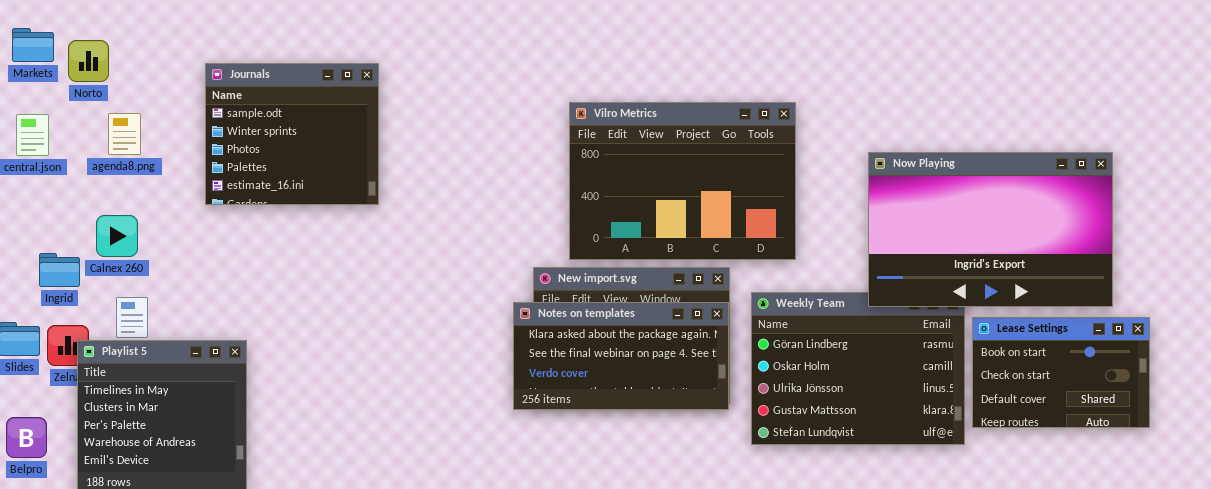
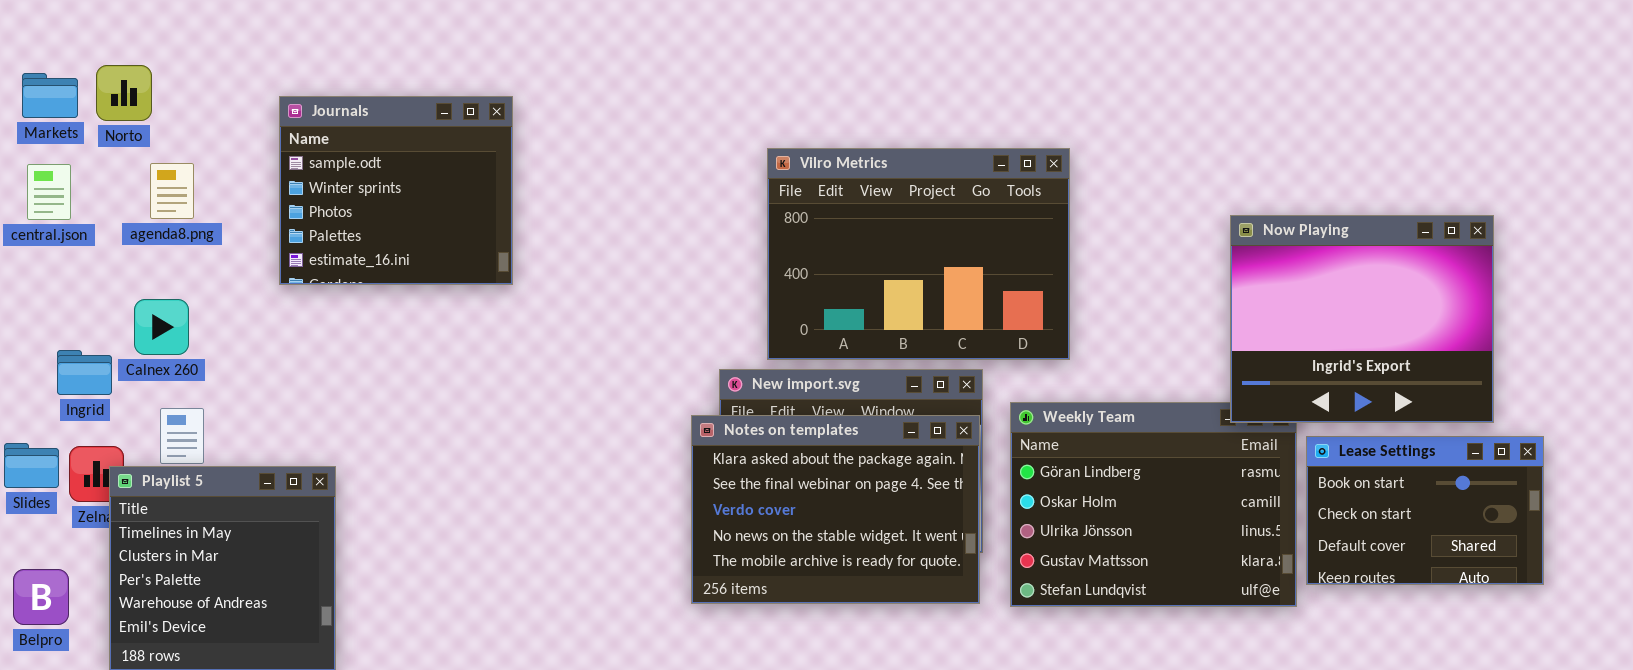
Markets: [12,28,54,62] -> [22,73,78,118], moved
Now Playing: [868,152,1113,307] -> [1230,215,1494,423], resized
Notes on templates: [513,302,729,410] -> [691,415,980,604], resized

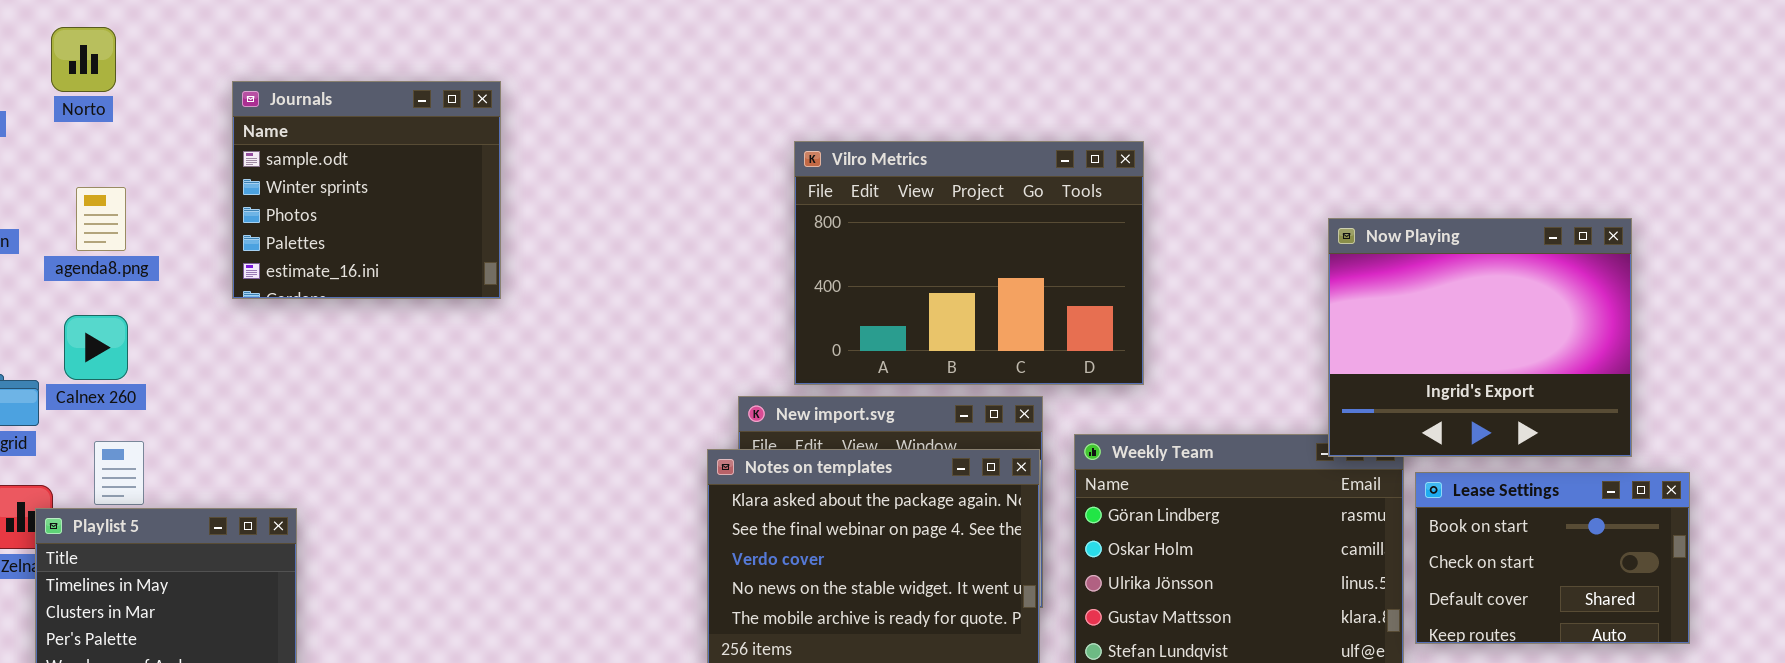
Norto: [96,65,152,121] -> [51,27,116,92], moved
agenda8.png: [150,163,194,219] -> [76,187,126,251], moved

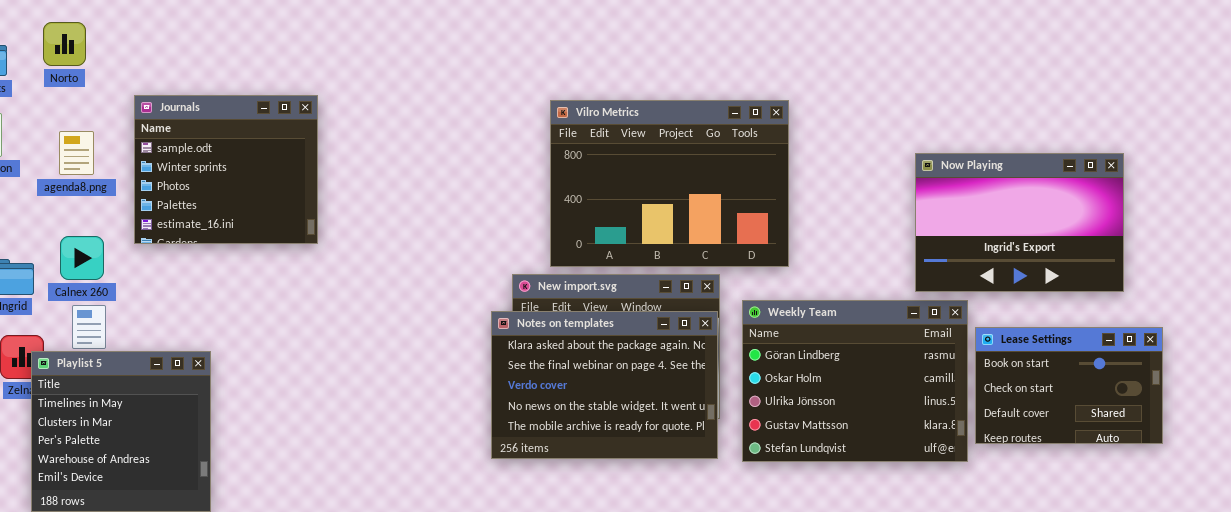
Journals: [232,81,501,299] -> [134,95,318,244], moved
Now Playing: [1328,218,1632,457] -> [915,153,1124,292], resized
Calnex 260: [64,315,128,380] -> [60,236,104,280], moved

